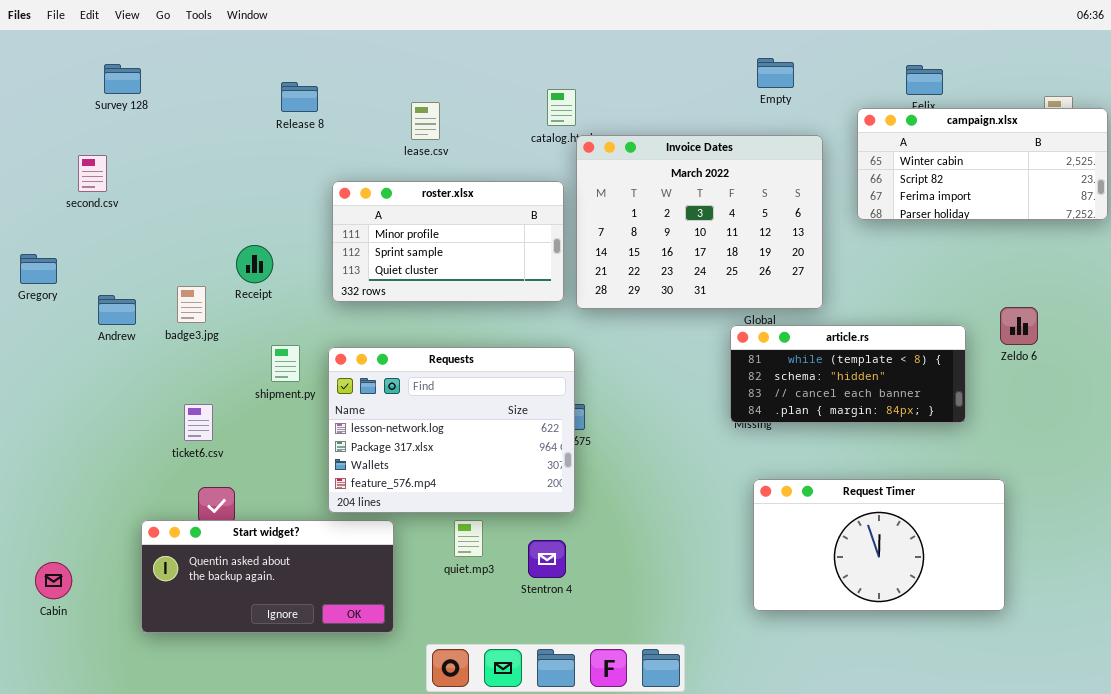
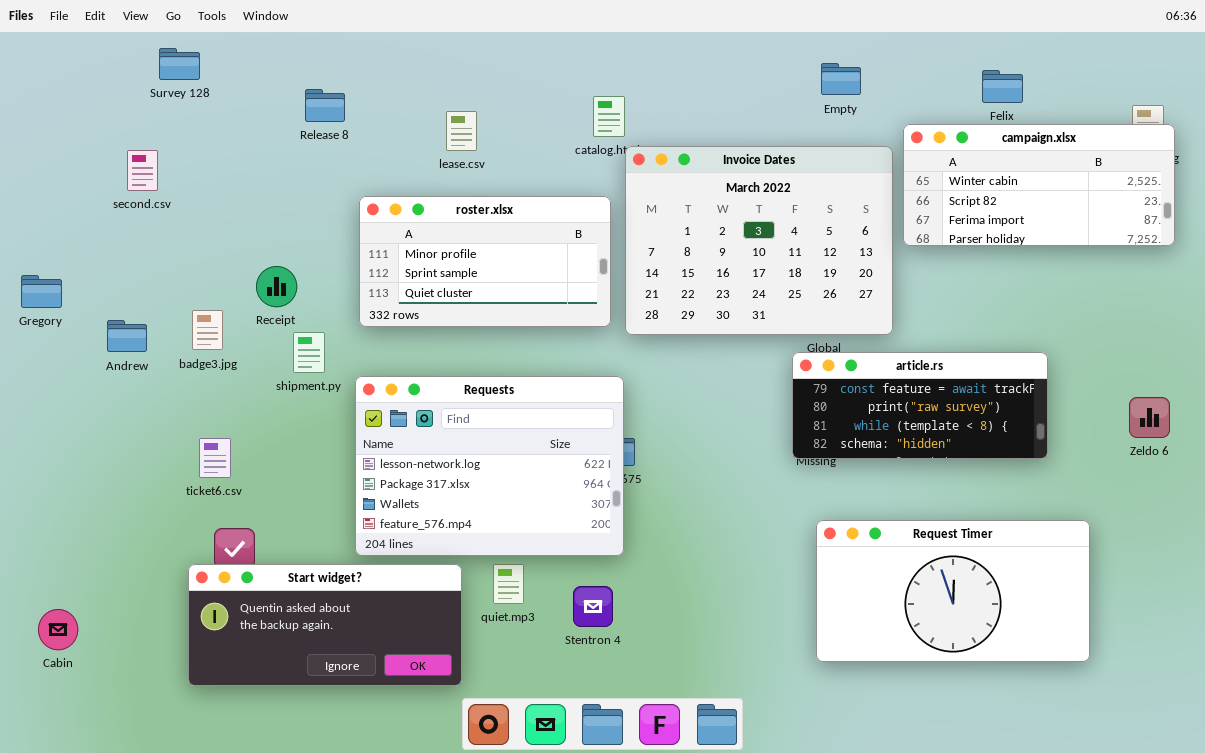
Survey 128: [104,64,141,94] -> [159,48,200,80], moved
campaign.xlsx: [857,108,1108,220] -> [903,124,1175,246], moved
second.csv: [78,155,107,192] -> [127,150,158,191], moved
Zeldo 6: [1000,307,1038,345] -> [1129,397,1170,438], moved
article.rs: [730,325,966,423] -> [792,352,1048,459], scrolled up 2 rows
shipment.py: [271,345,300,382] -> [293,332,325,373], moved
Start widget?: [141,520,394,633] -> [188,564,462,686], moved

